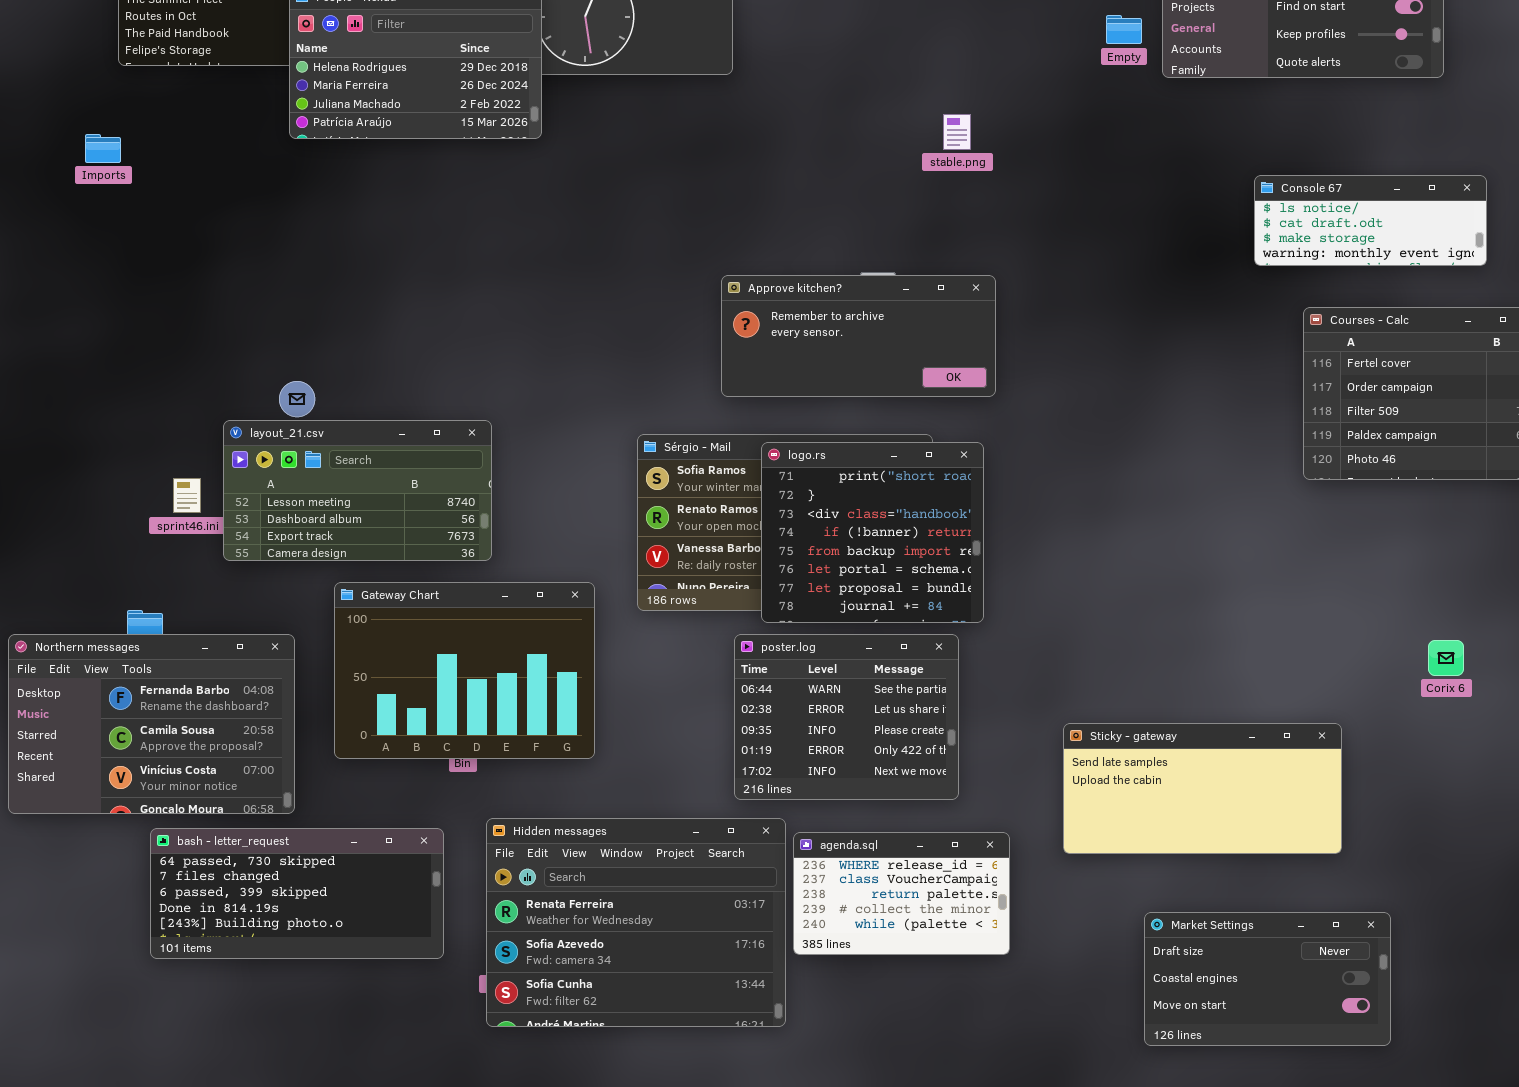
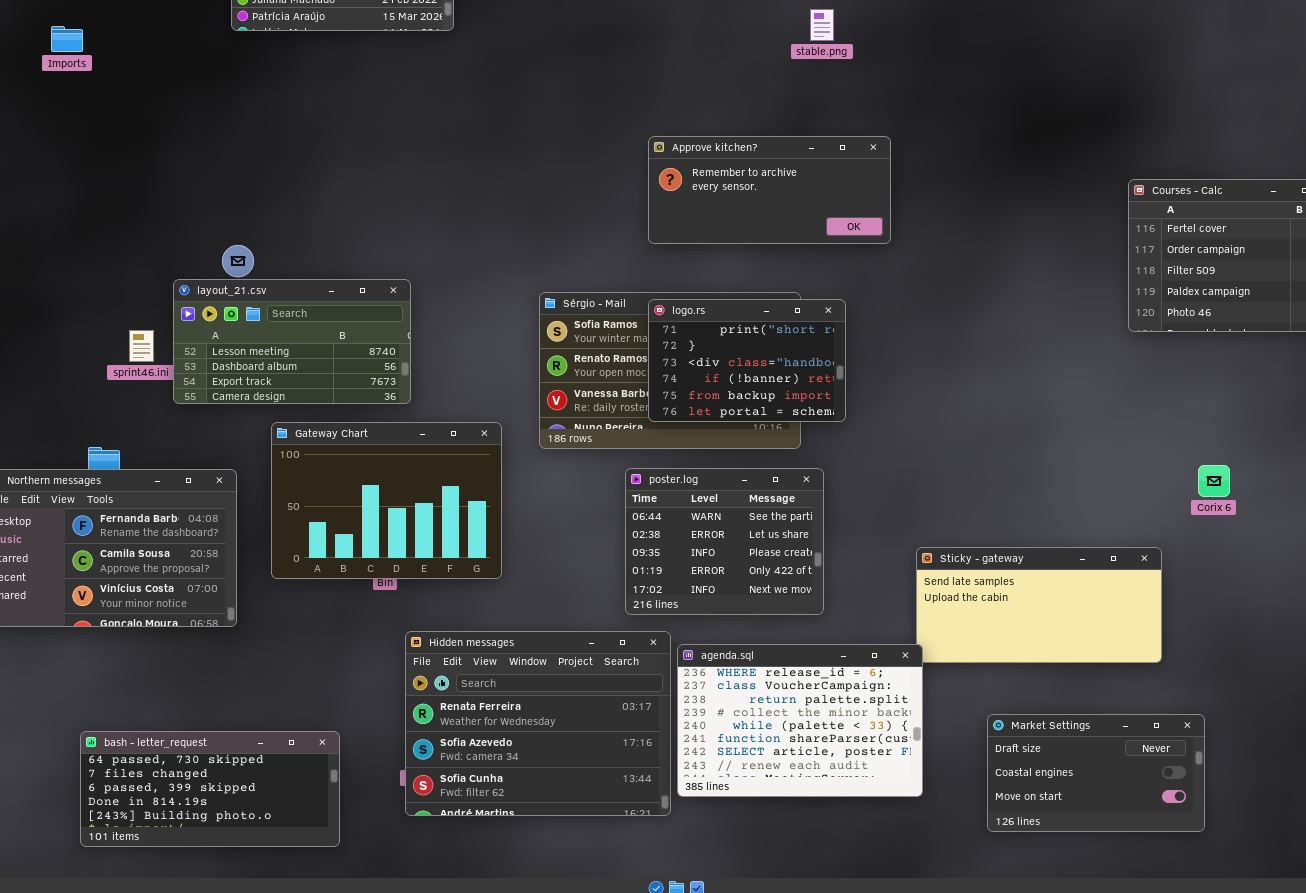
Console 67: [1254,175,1487,266] -> none, closed
Approve kitchen?: [721,275,996,397] -> [648,136,891,244], moved
logo.rs: [761,442,984,623] -> [648,299,846,422], resized
Corix 6: [1428,640,1464,676] -> [1198,465,1230,497], moved
bash - letter_request: [150,828,444,959] -> [80,731,340,847], moved
agenda.sql: [793,832,1010,955] -> [677,644,923,797], resized

